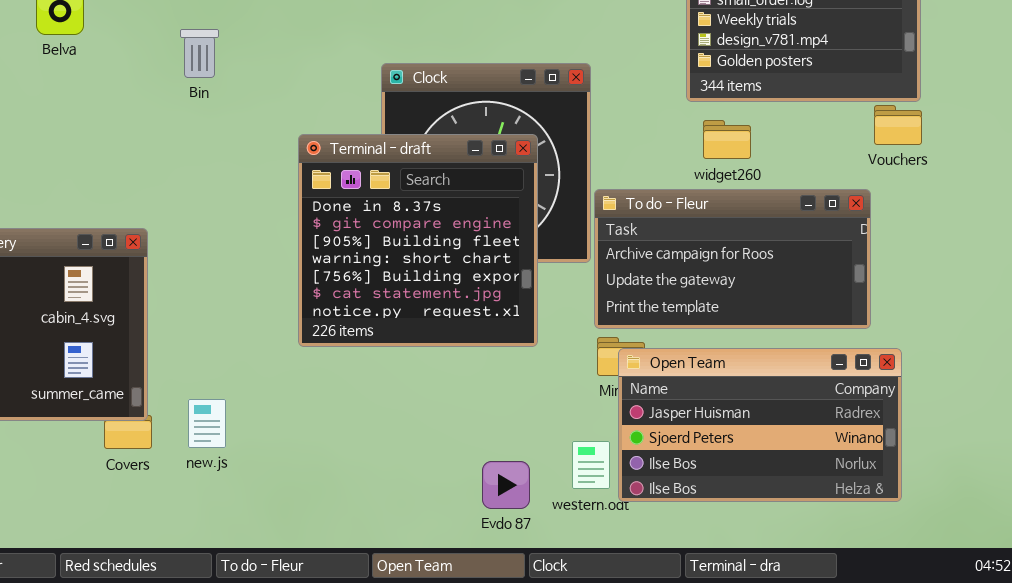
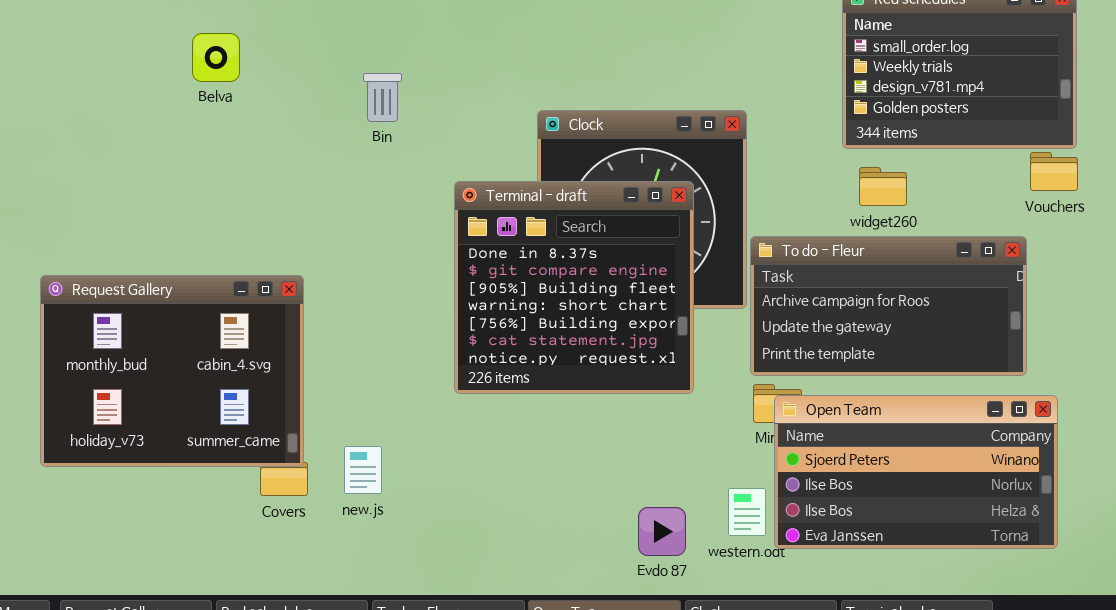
Bin: [180,29,219,78] -> [363,73,402,122], moved
Open Team: [618,348,902,502] -> [774,395,1058,549], scrolled down 1 row

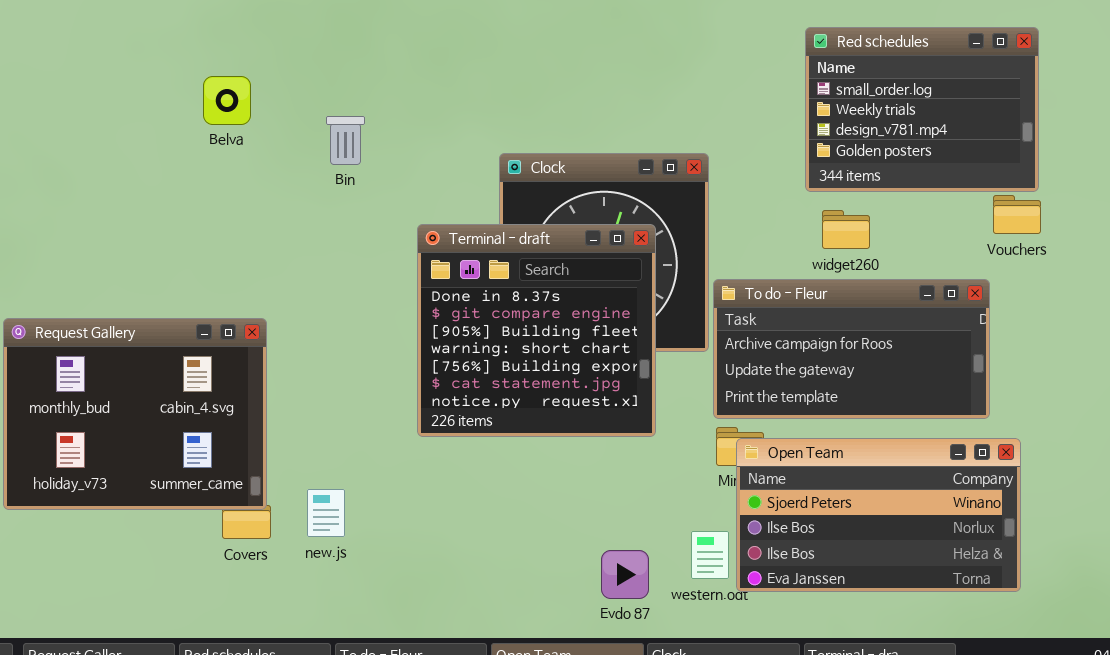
Belva: [192,33,240,82] -> [203,76,251,125], moved

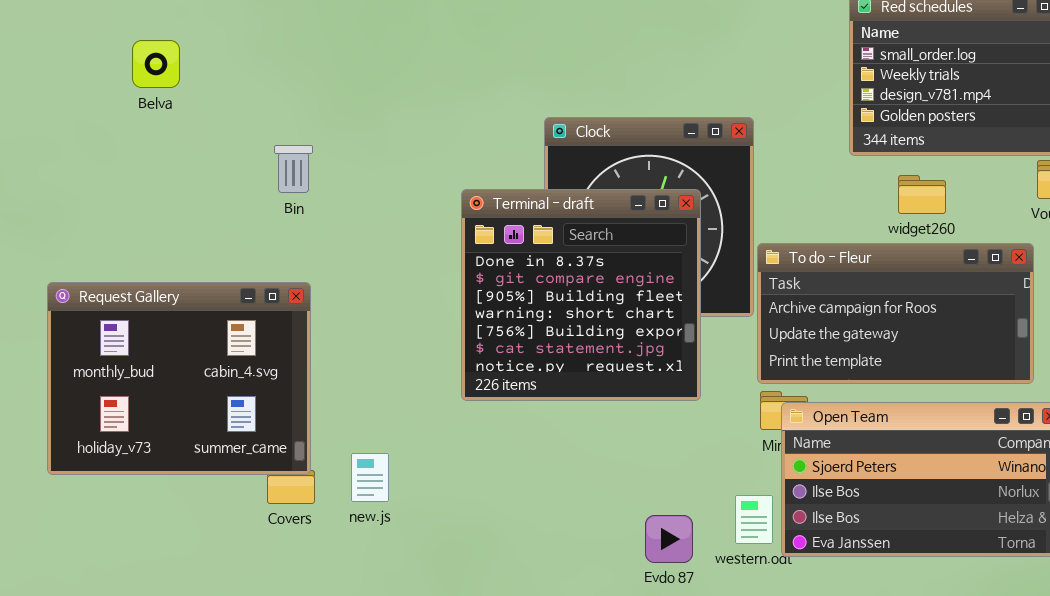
Belva: [203,76,251,125] -> [132,40,180,88], moved
Bin: [326,116,365,165] -> [274,145,313,193], moved
widget260: [822,210,870,249] -> [898,175,946,214], moved

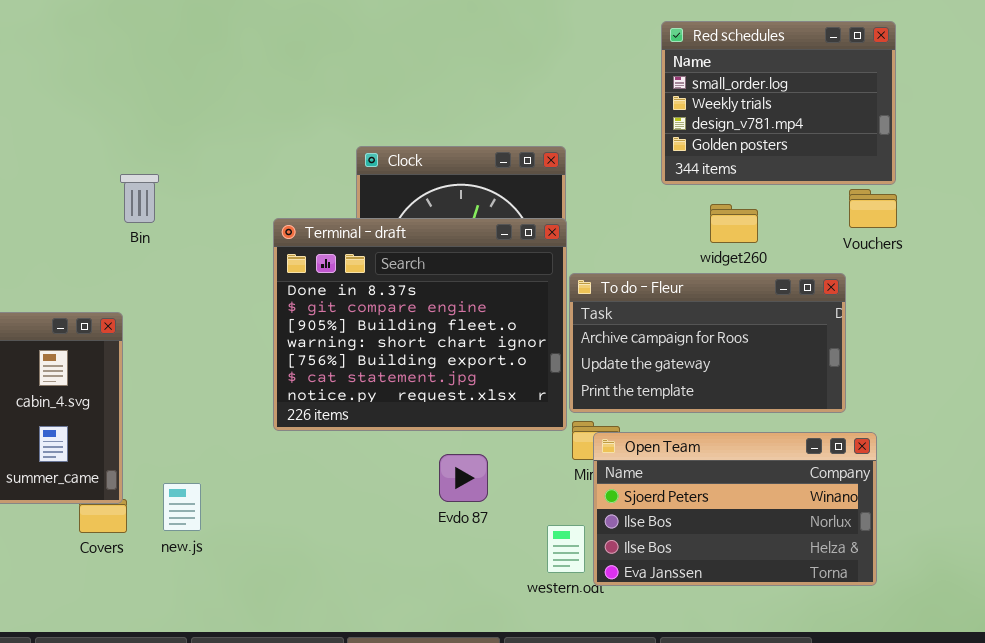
Bin: [274,145,313,193] -> [120,174,159,223], moved
Terminal - draft: [461,189,701,401] -> [273,218,567,431], resized
Evdo 87: [645,515,693,563] -> [439,454,488,502], moved

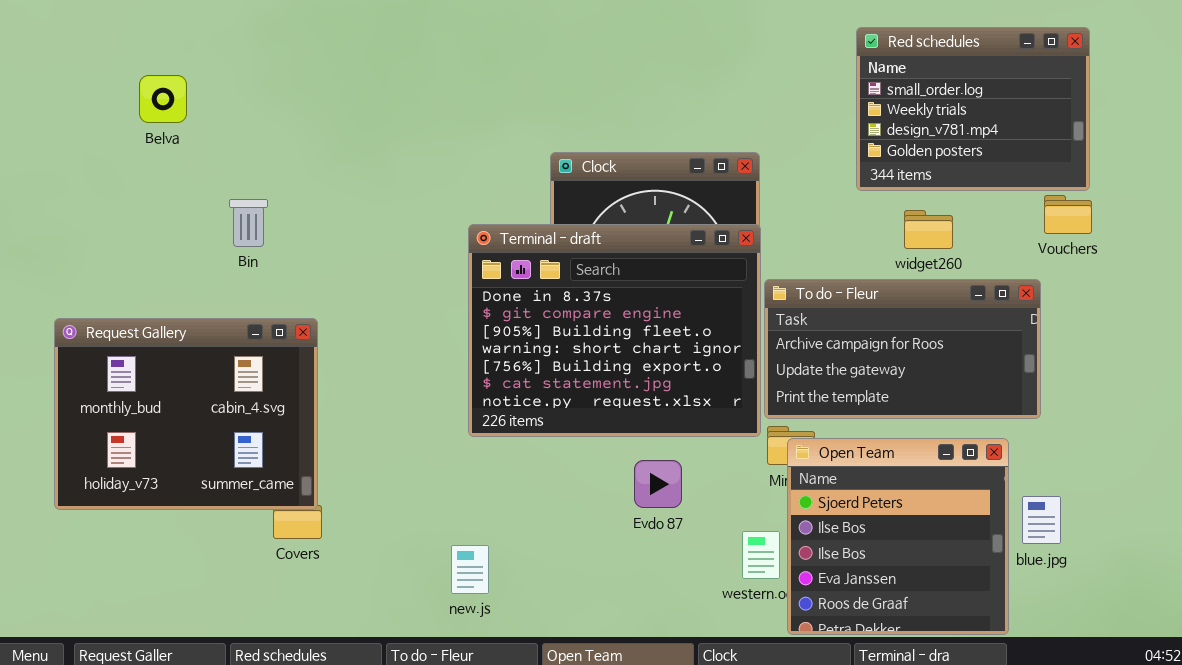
Bin: [120,174,159,223] -> [229,199,268,247], moved
Open Team: [593,432,877,586] -> [787,438,1009,635], resized
new.js: [163,483,201,531] -> [451,545,489,594], moved

